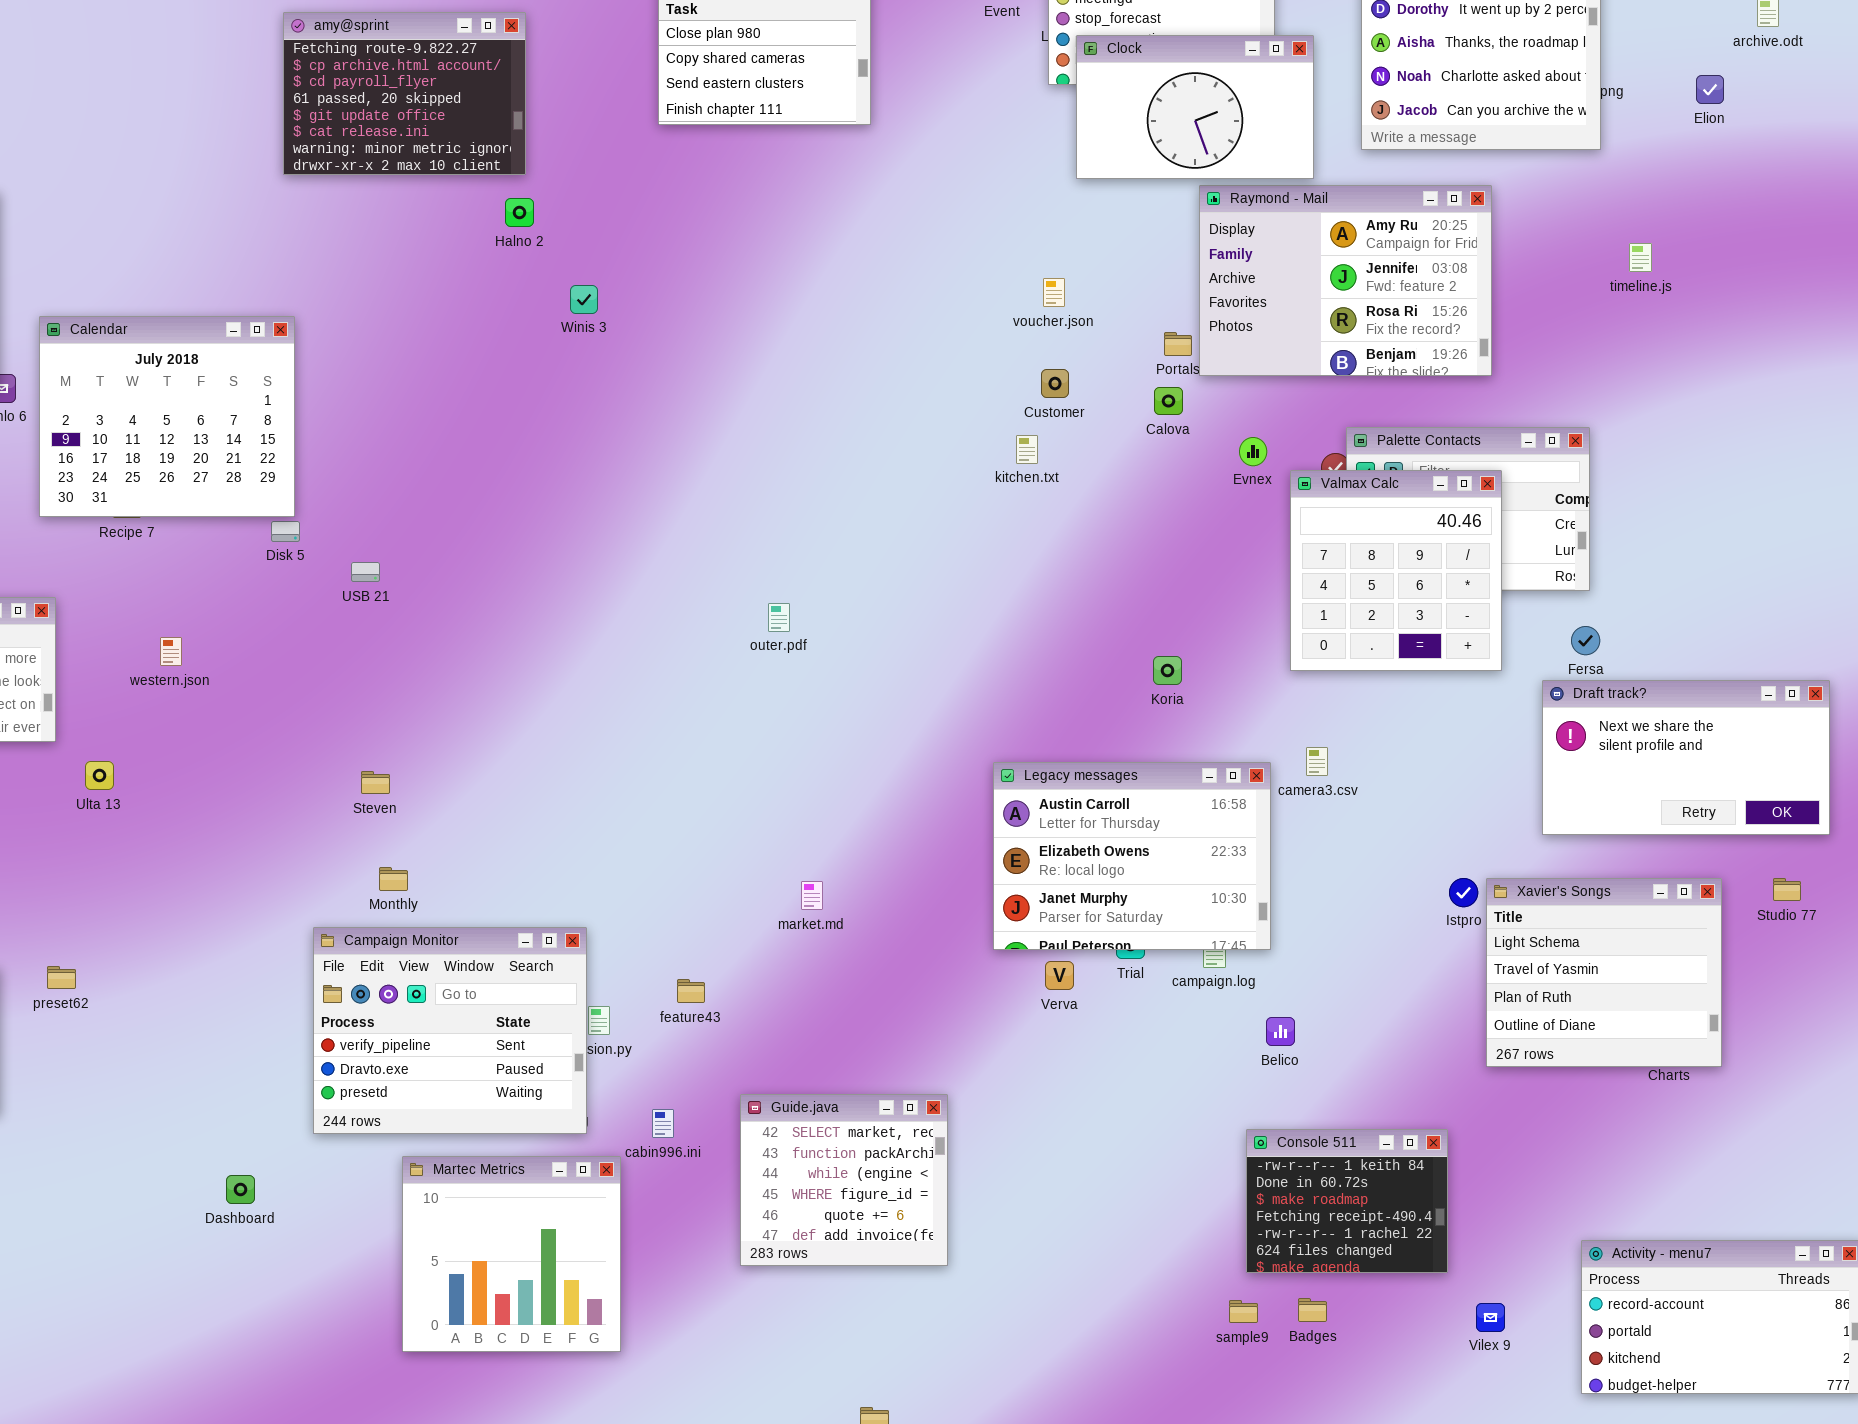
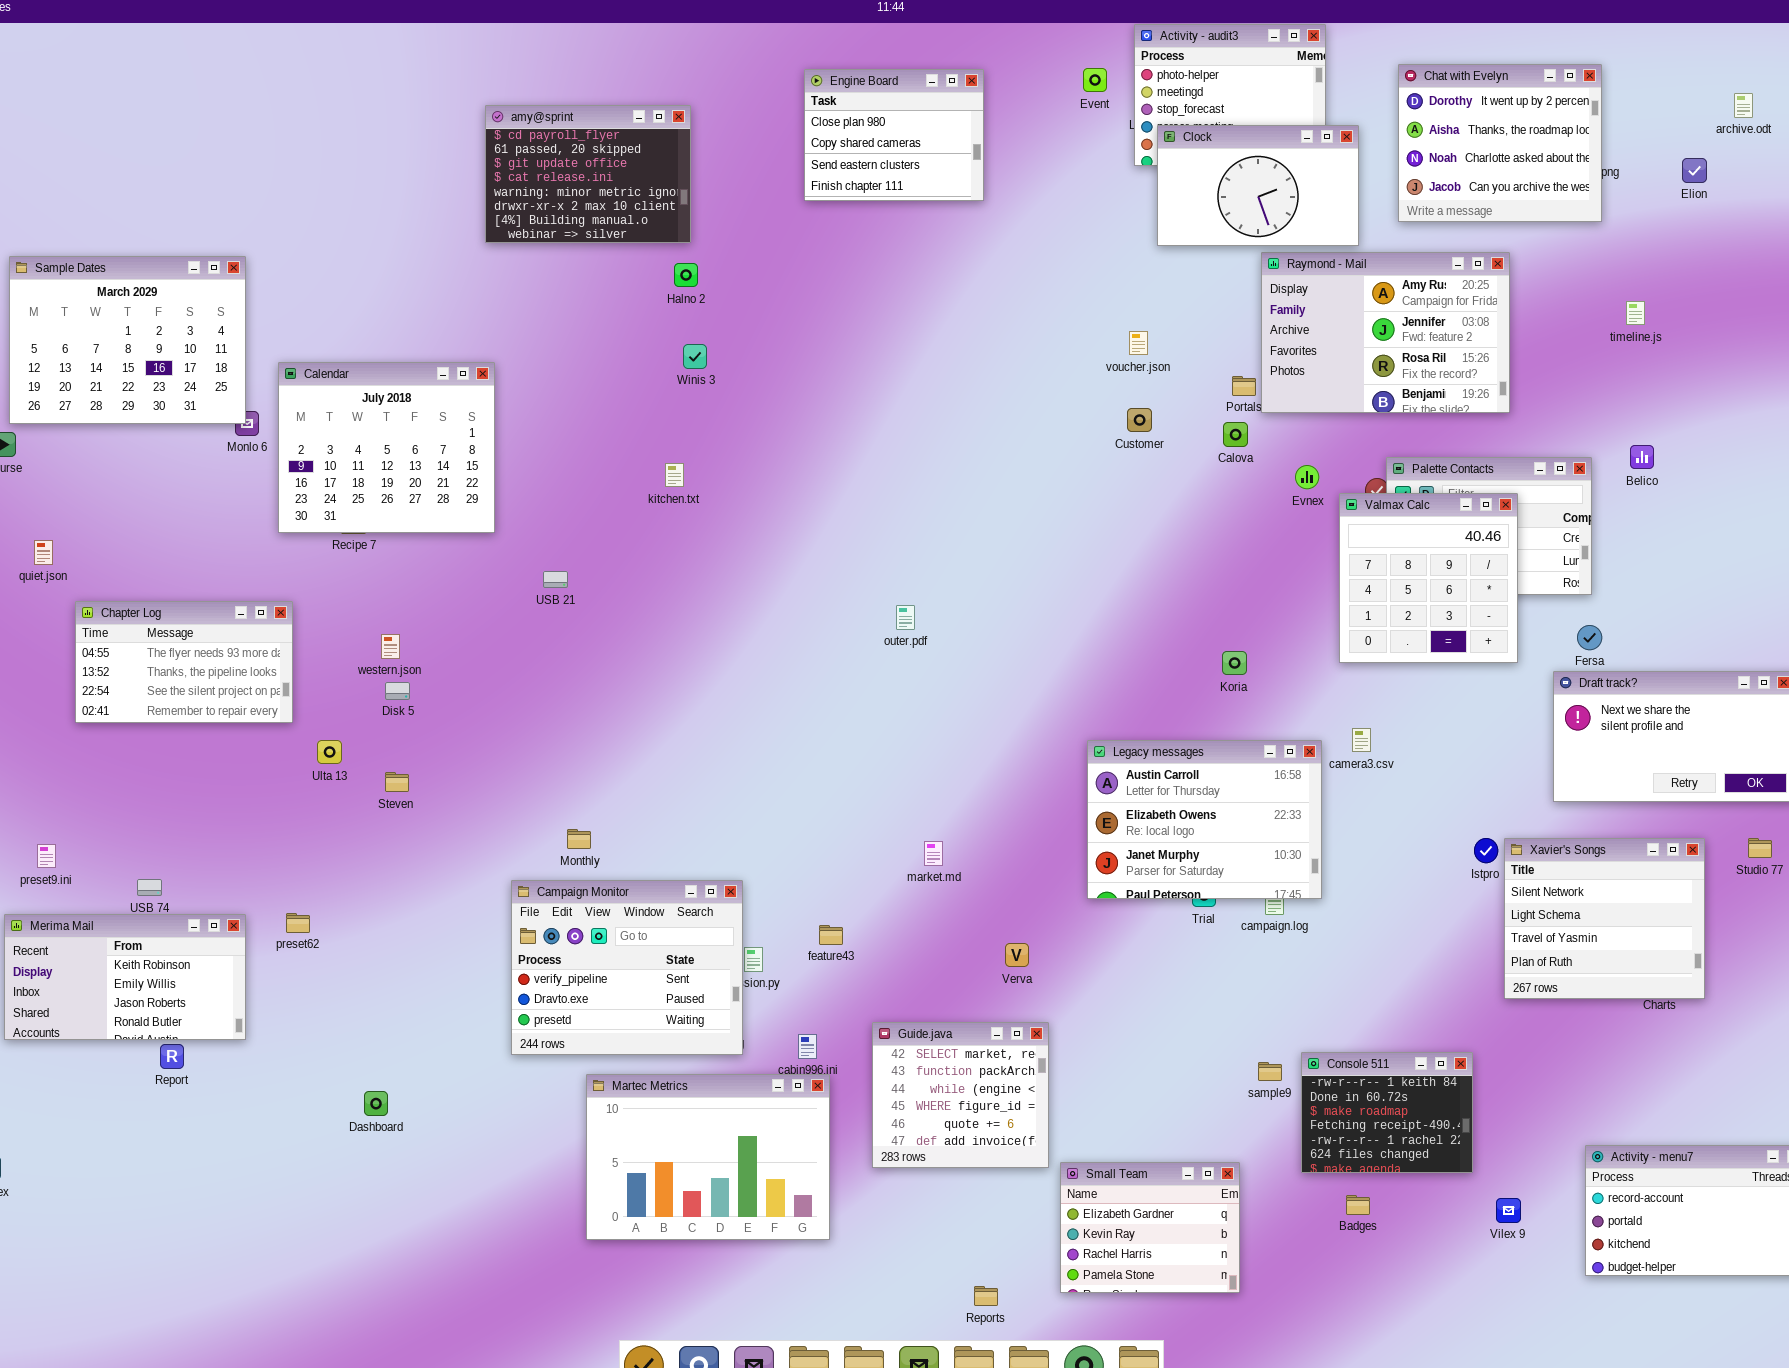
amy@sprint: [283,12,526,175] -> [485,105,691,243], scrolled down 2 rows
Winis 3: [570,285,598,314] -> [683,344,707,369], moved
kitchen.txt: [1016,435,1038,464] -> [665,463,684,487], moved
Disk 5: [271,521,300,542] -> [385,682,410,700], moved
Steven: [361,771,390,794] -> [385,772,409,792], moved
Xavier's Songs: [1486,878,1722,1067] -> [1504,838,1705,999], scrolled up 1 row
Verva: [1045,961,1074,990] -> [1005,943,1029,967], moved
Belico: [1266,1017,1295,1046] -> [1630,445,1654,469], moved
Martec Metrics: [402,1156,621,1352] -> [586,1074,830,1240], resized
Dashboard: [226,1175,255,1204] -> [364,1091,388,1116], moved
Small Team: none -> [1060,1162,1240,1293], opened
sample9: [1229,1300,1258,1323] -> [1258,1062,1282,1081], moved

